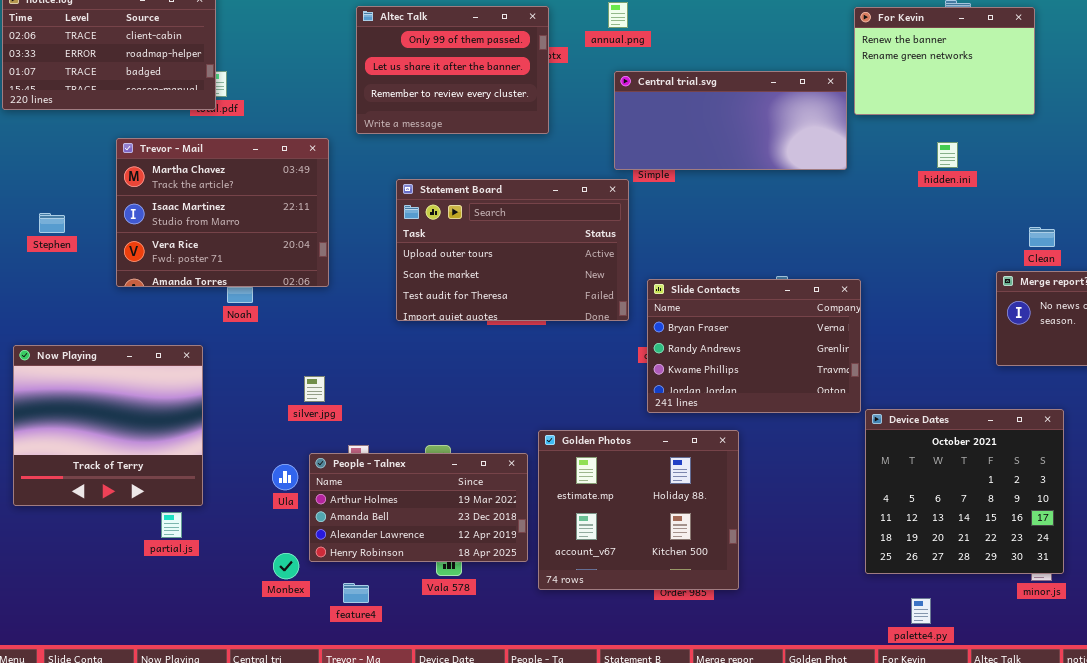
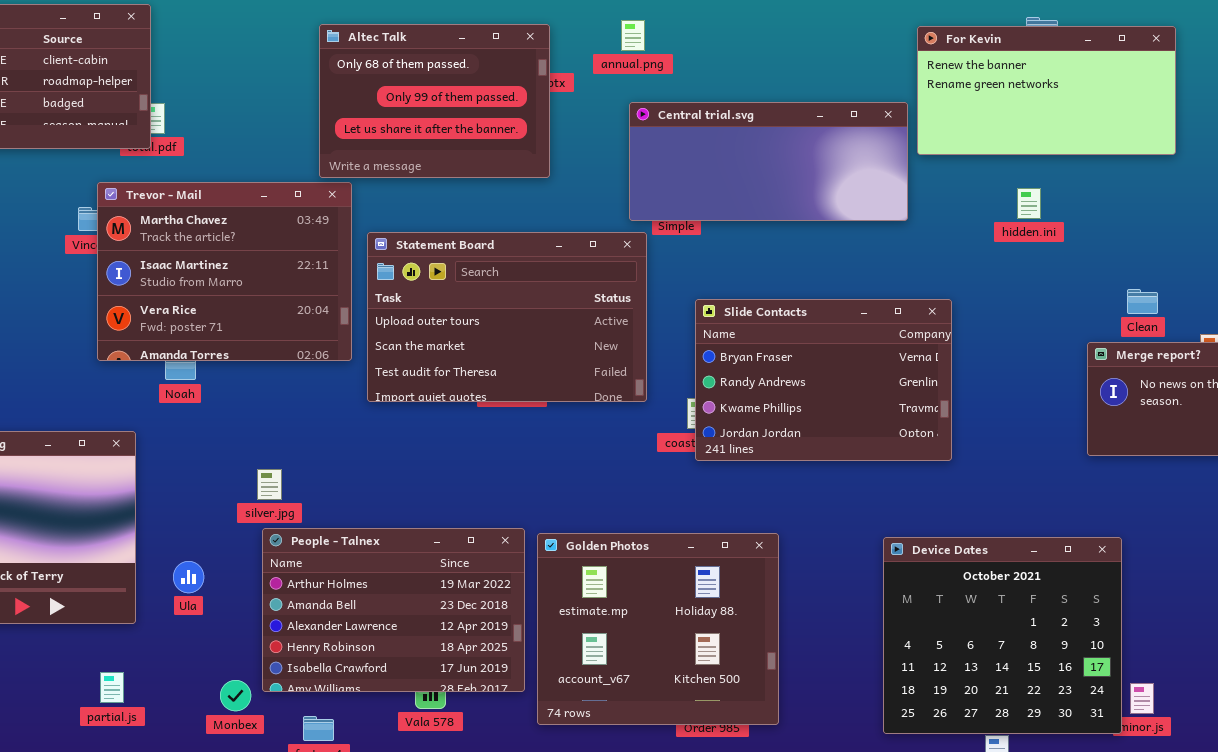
Altec Talk: [356,6,549,134] -> [319,24,550,178], scrolled up 1 row
For Kevin: [854,7,1035,115] -> [917,26,1176,155], resized
Trevor - Mail: [116,138,329,287] -> [97,182,352,361], moved
Slide Contacts: [647,279,861,413] -> [695,299,952,461], moved
Device Dates: [865,409,1064,574] -> [883,537,1122,734], moved
People - Talnex: [309,453,528,562] -> [262,528,525,692], resized
Ula: [272,464,298,490] -> [173,561,204,593], moved
partial.js: [161,512,182,538] -> [100,672,124,703], moved

